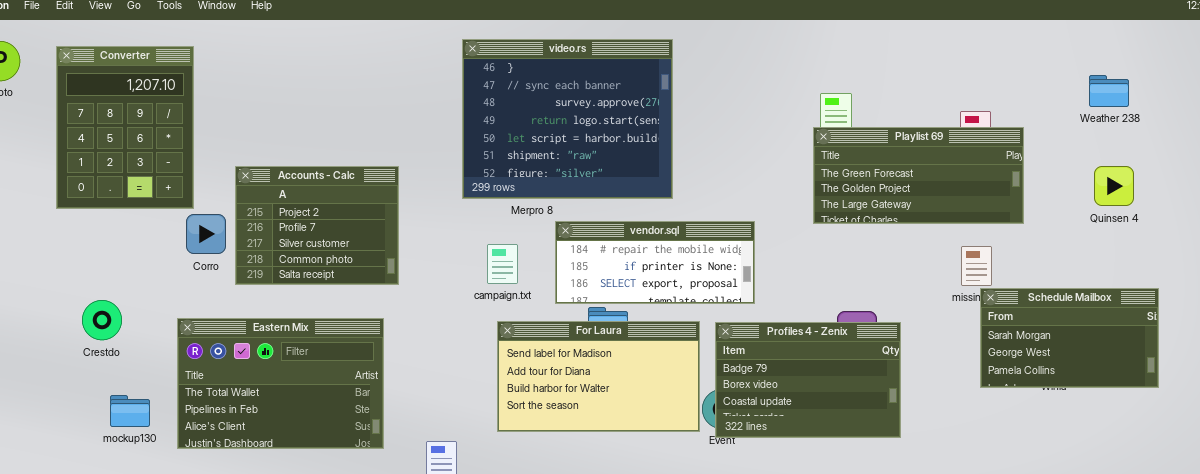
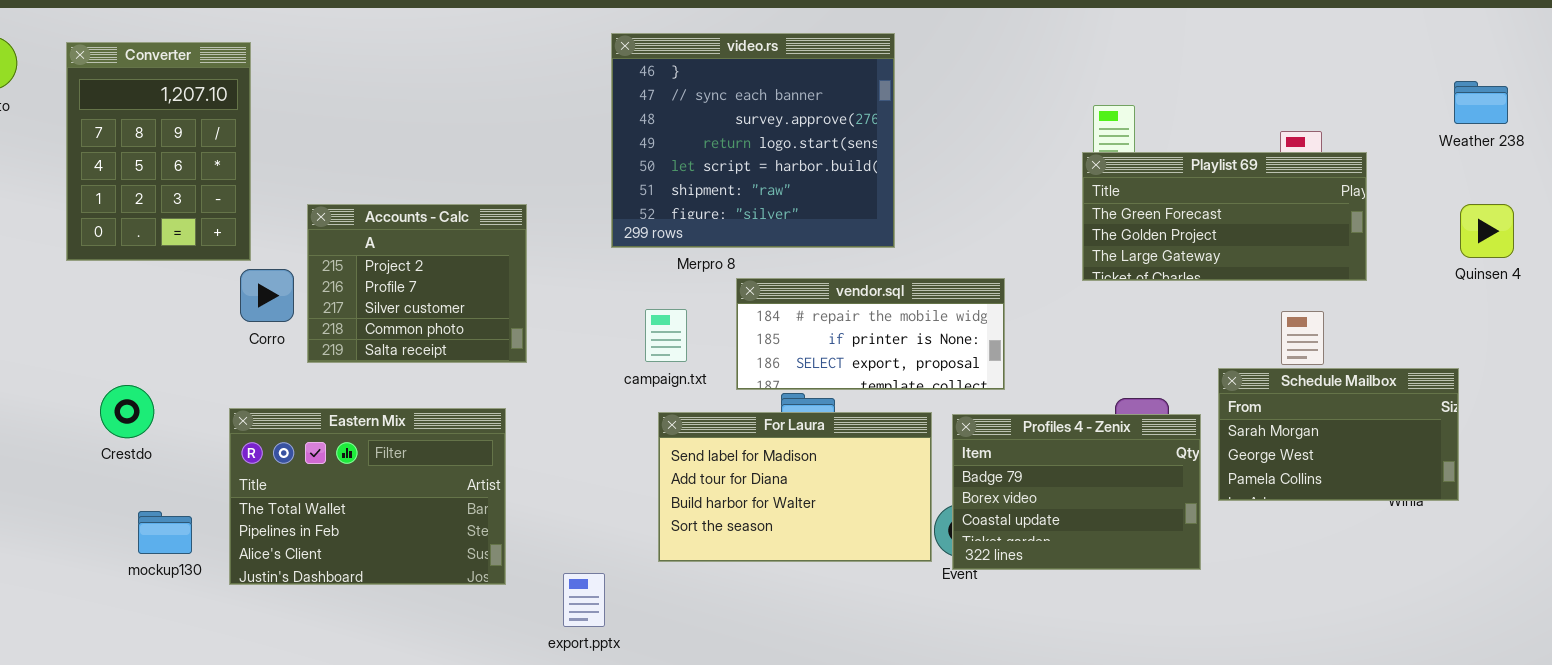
Schedule Mailbox: [980,288,1159,388] -> [1218,368,1459,501], moved

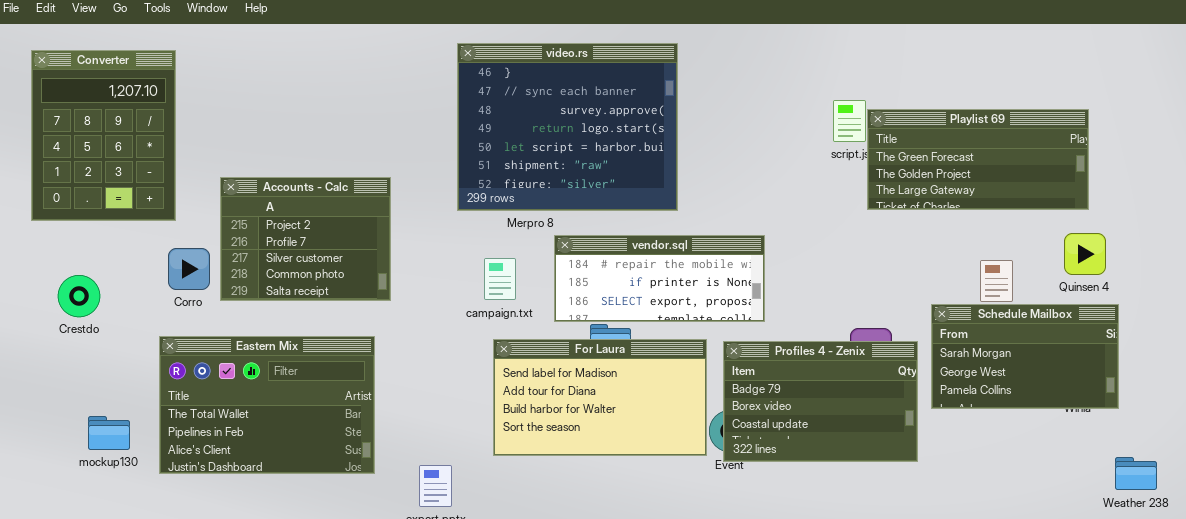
Weather 238: [1454,81,1508,124] -> [1115,457,1157,490], moved
Playlist 69: [1082,152,1367,281] -> [867,109,1089,210], moved
Quinsen 4: [1460,204,1514,258] -> [1064,233,1106,275], moved
Corro: [240,269,294,322] -> [168,248,210,290], moved
Crestdo: [100,385,154,438] -> [58,275,100,317], moved

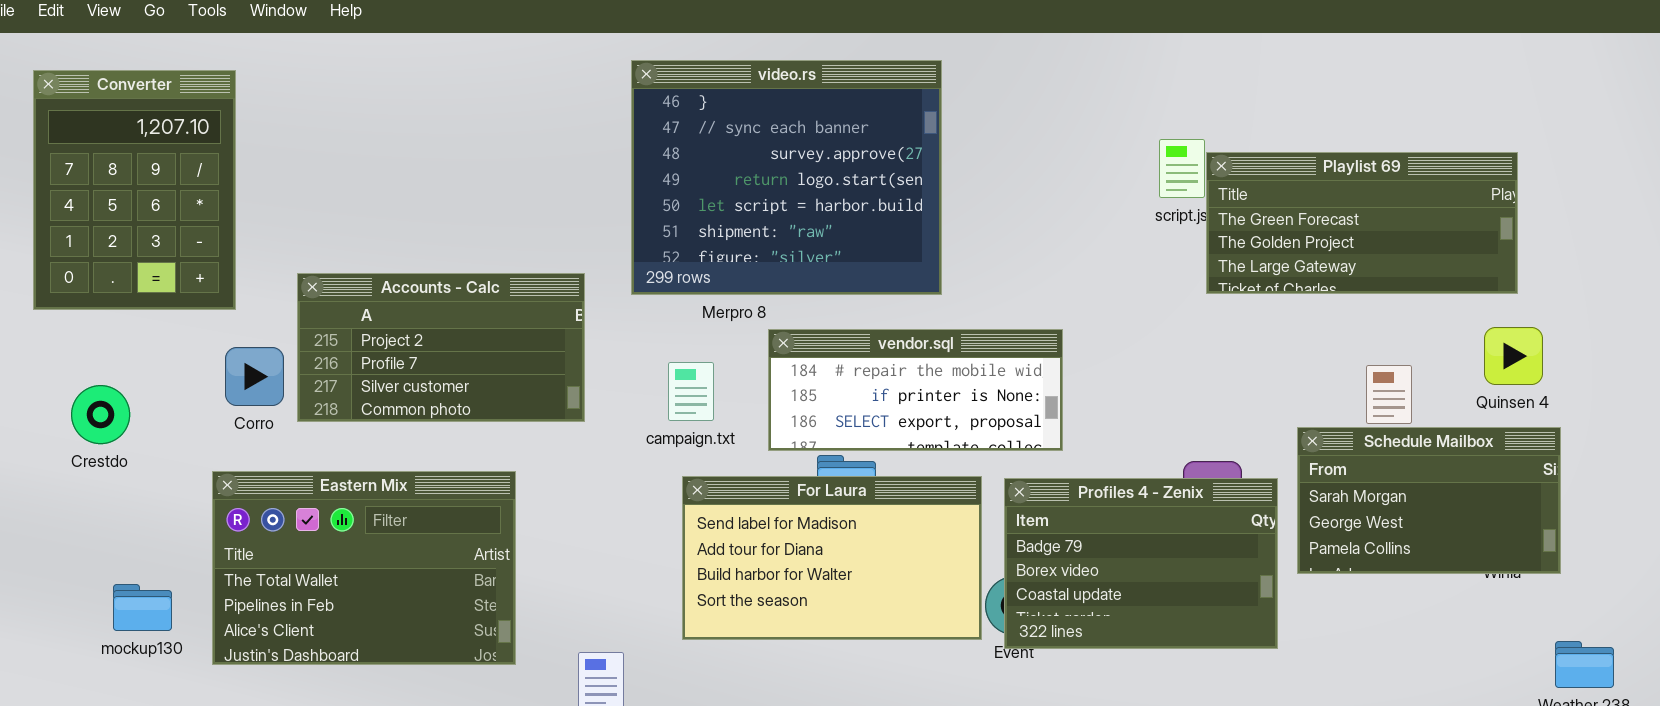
Accounts - Calc: [220,177,391,301] -> [297,273,585,422], resized

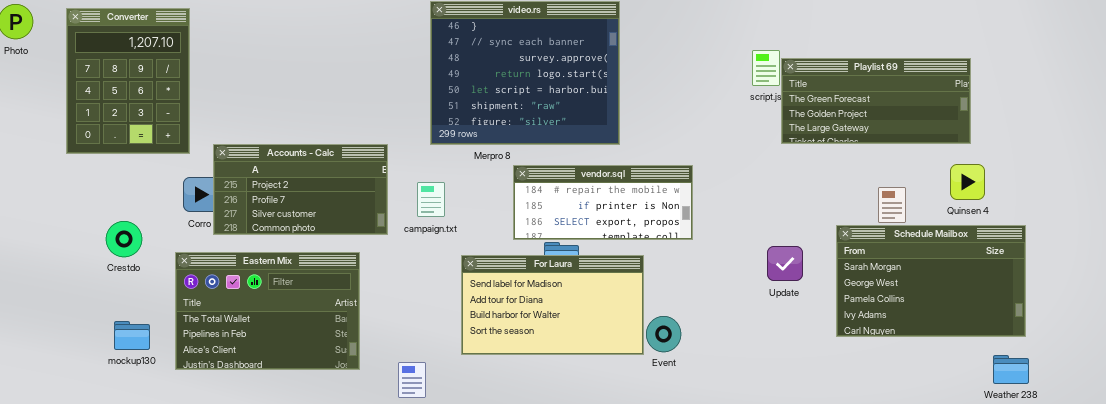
Accounts - Calc: [297,273,585,422] -> [213,144,388,235], moved
campaign.txt: [668,362,714,421] -> [417,182,445,217], moved
Crestdo: [71,385,130,444] -> [106,221,142,257], moved
Schedule Mailbox: [1297,427,1561,574] -> [836,225,1026,337], resized
Profiles 4 - Zenix: [1004,478,1278,649] -> none, closed

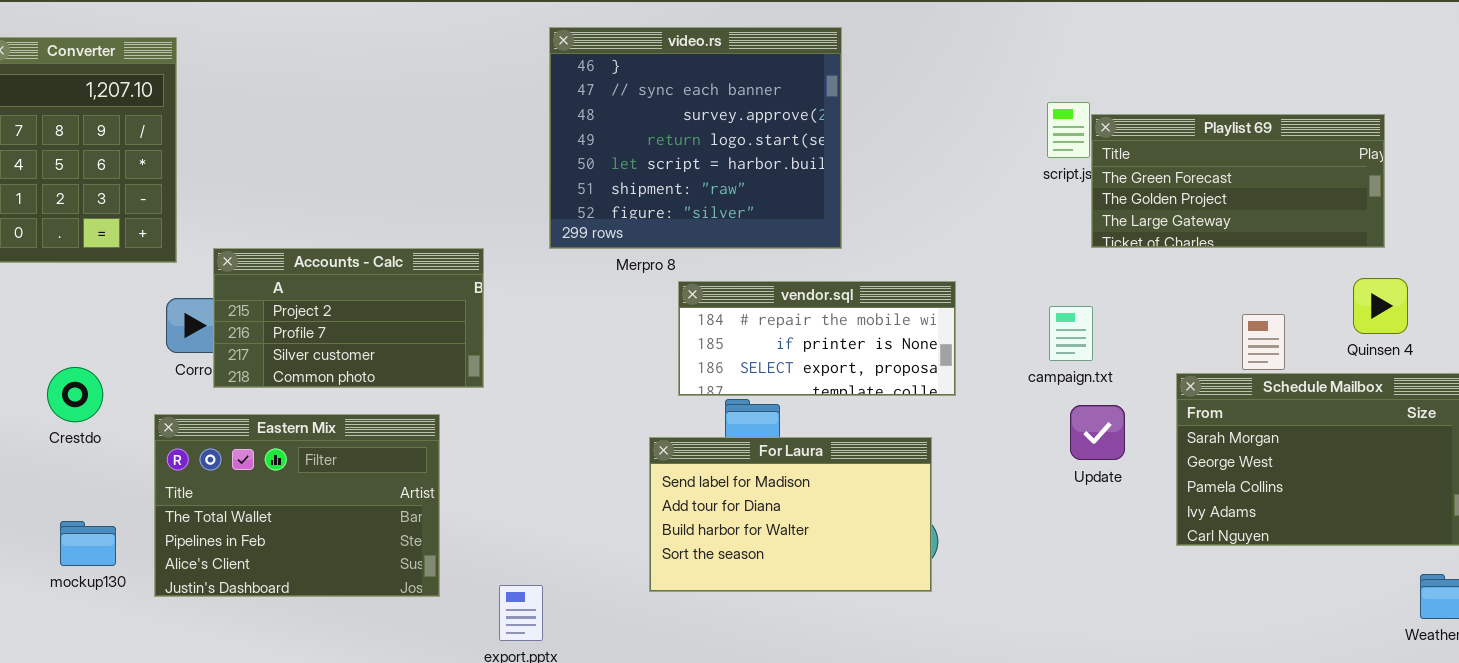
campaign.txt: [417,182,445,217] -> [1049,306,1093,361], moved
For Laura: [461,255,644,355] -> [649,437,932,592], moved

